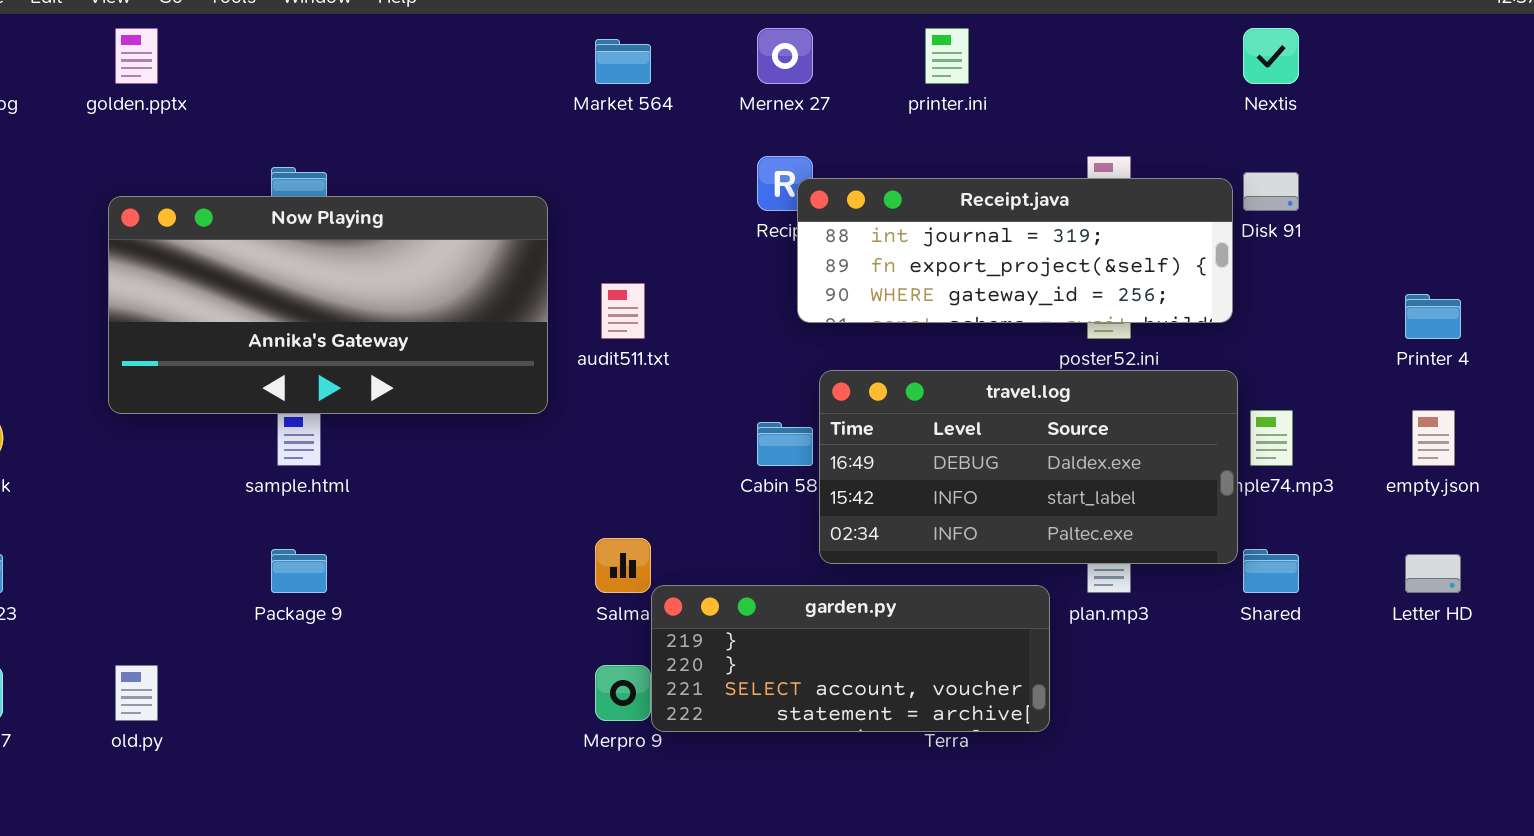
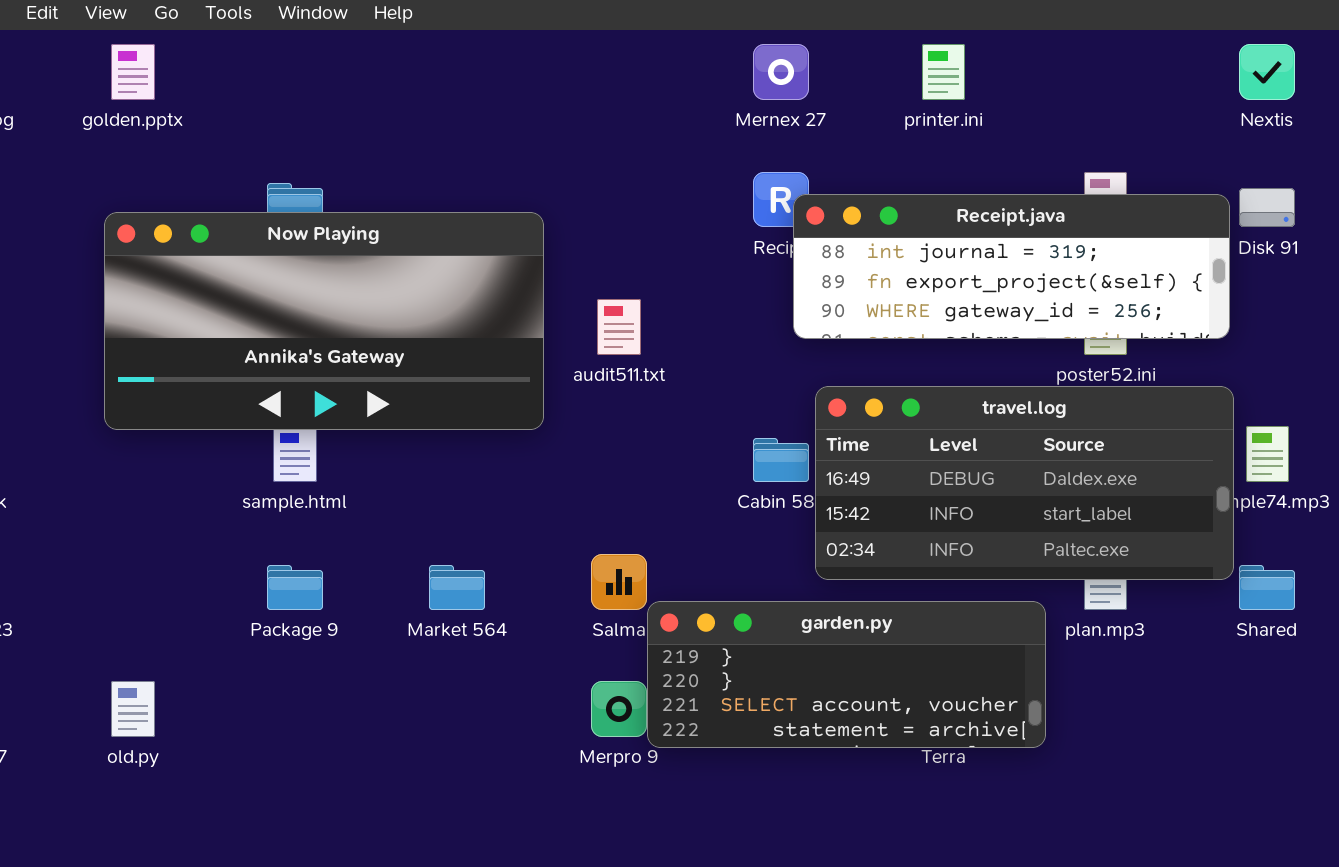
Market 564: [595,39,651,84] -> [429,565,485,610], moved

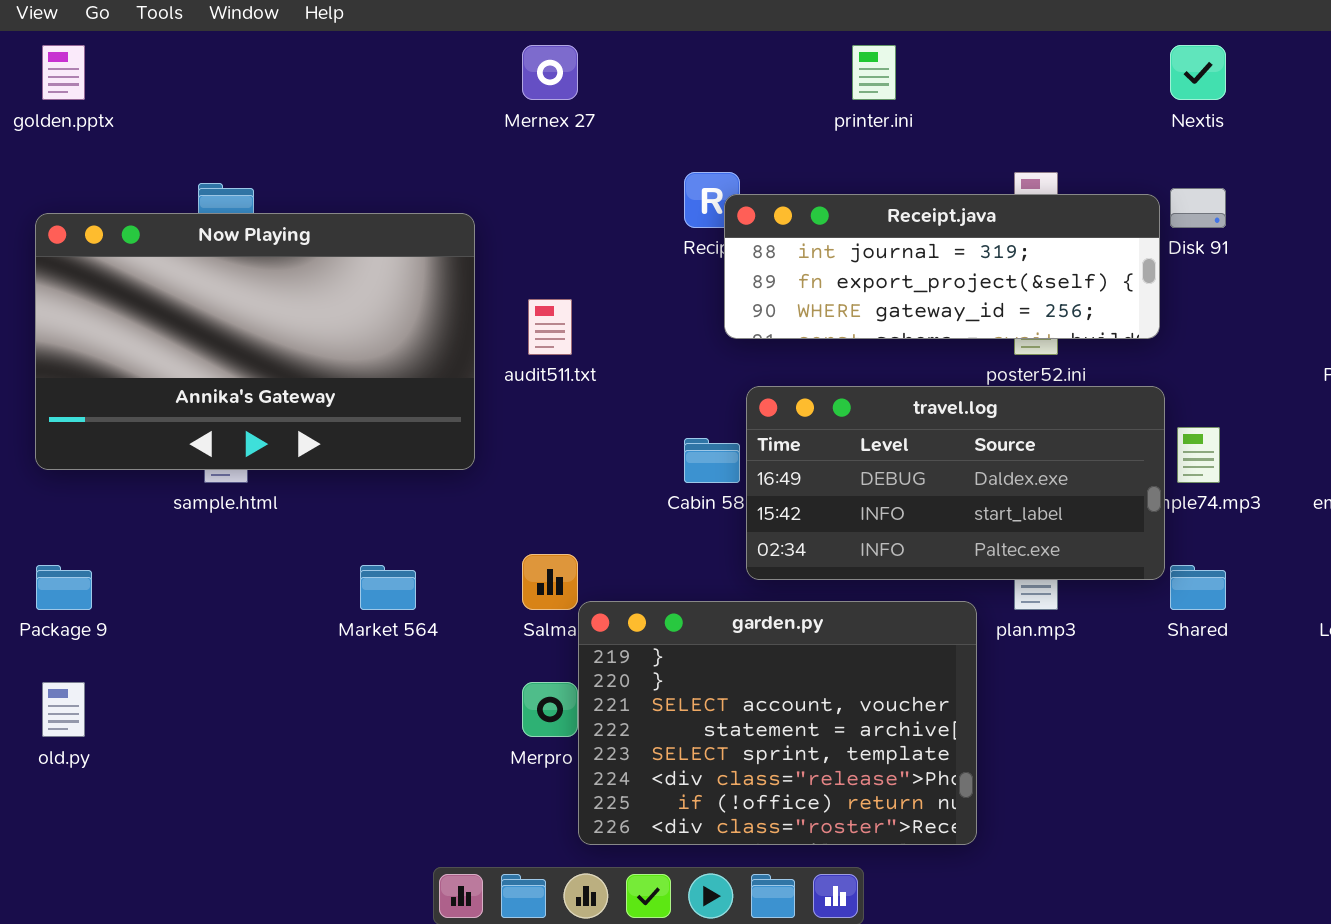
Mernex 27: [753,44,809,100] -> [522,45,578,100], moved
Now Playing: [104,212,544,430] -> [35,213,475,470], resized
Package 9: [267,565,323,610] -> [36,565,92,610], moved
garden.py: [647,601,1046,748] -> [578,601,977,845], resized

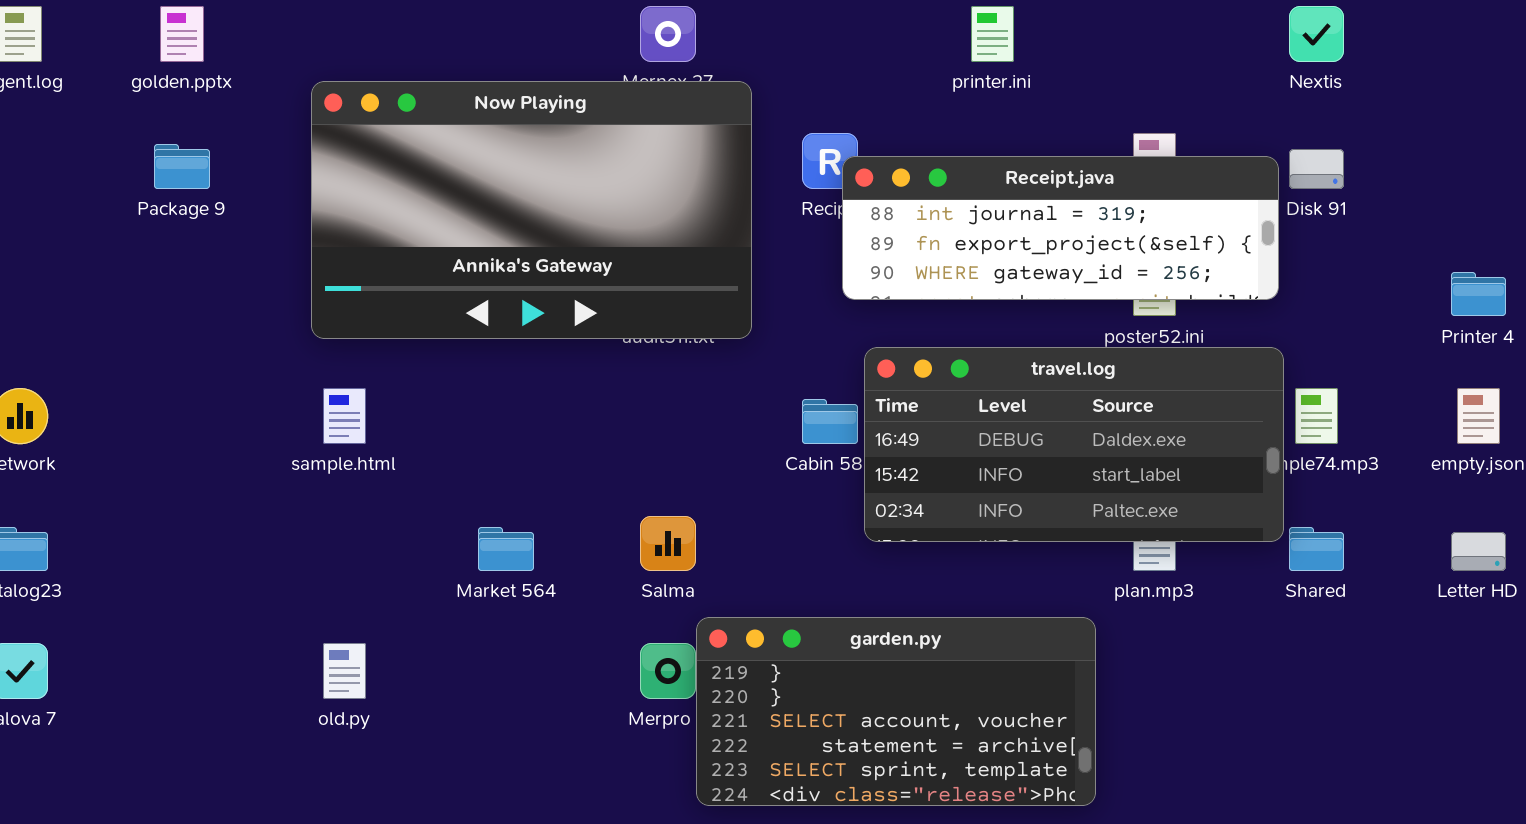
Now Playing: [35,213,475,470] -> [311,81,752,339], moved
Package 9: [36,565,92,610] -> [154,144,210,189], moved
garden.py: [578,601,977,845] -> [696,617,1096,806], resized
old.py: [42,682,85,737] -> [323,643,366,699], moved

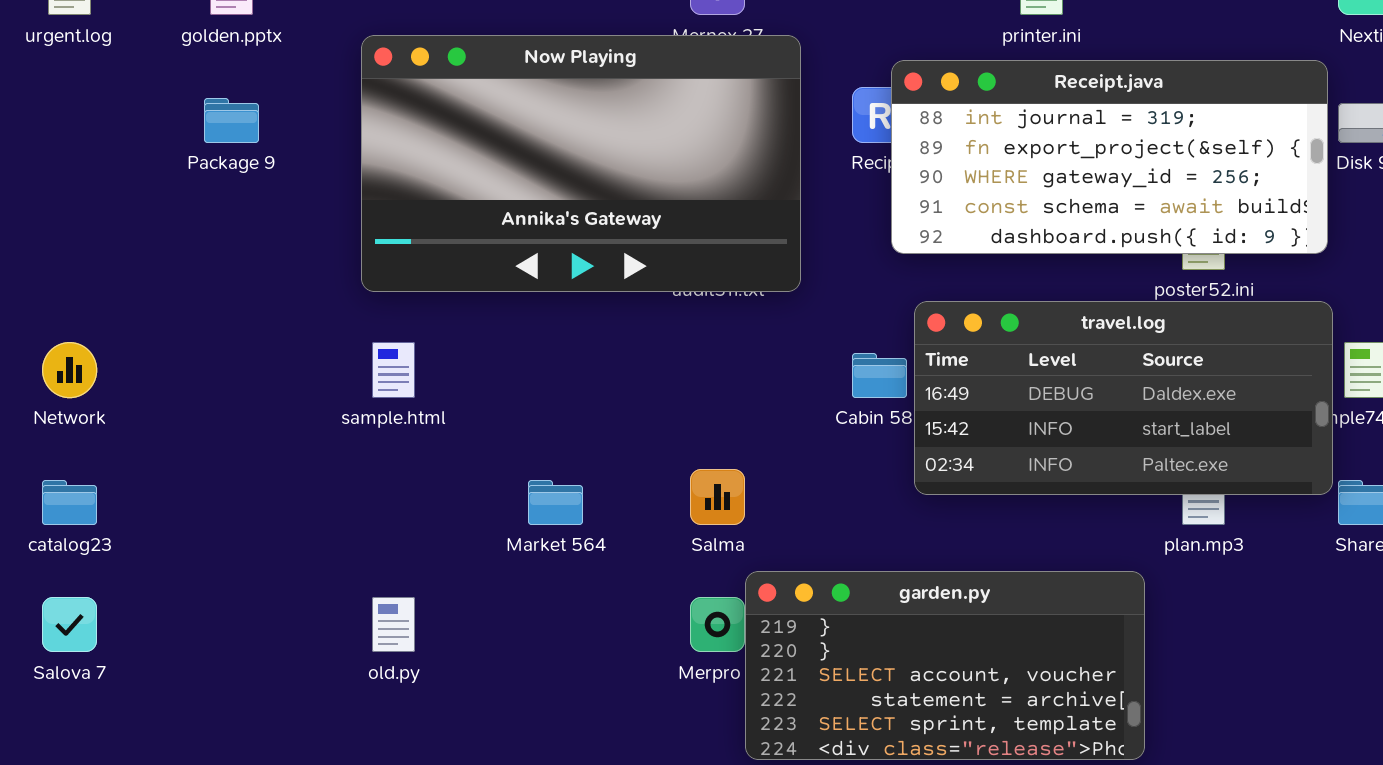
Receipt.java: [842,156,1279,300] -> [891,60,1328,254], resized

